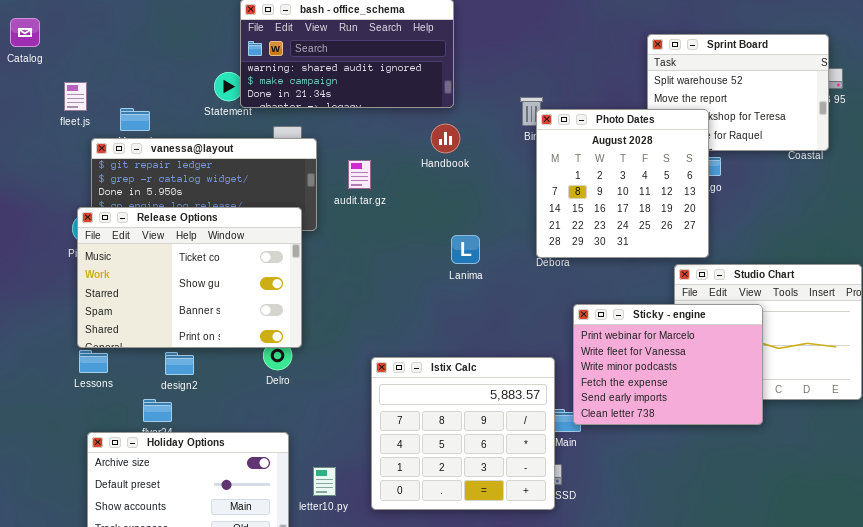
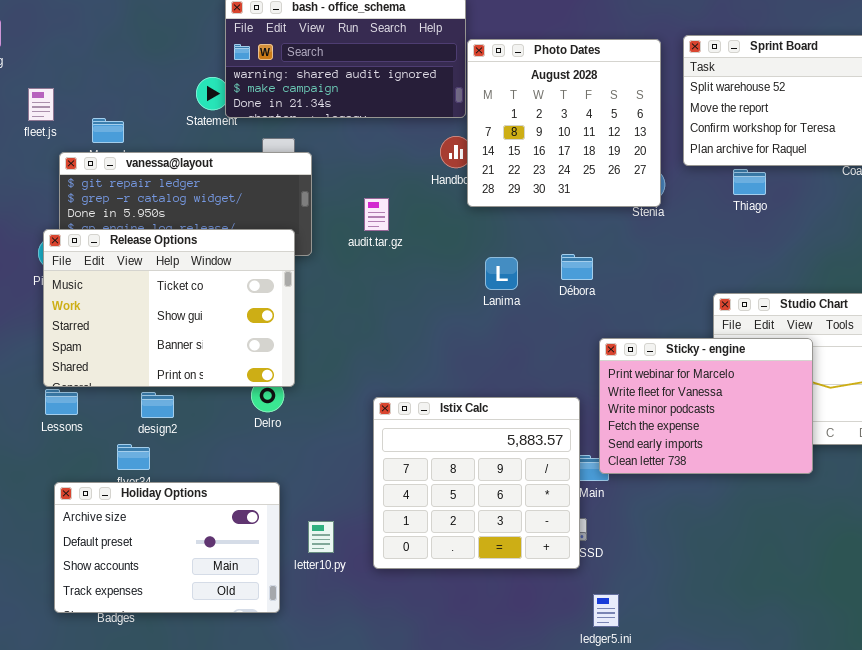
Photo Dates: [536,109,709,258] -> [467,39,661,207], moved
audit.tar.gz: [348,160,371,189] -> [364,198,389,231], moved
Lanima: [451,235,480,264] -> [485,257,518,290], moved

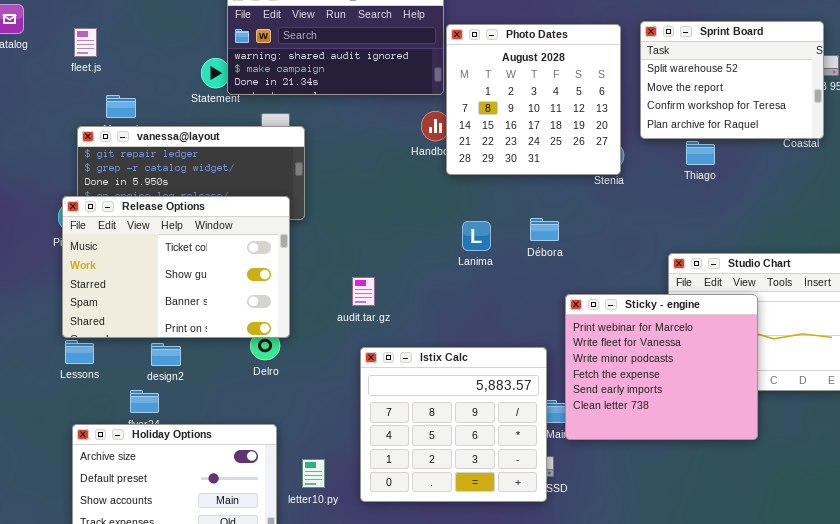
fleet.js: [28,88,54,121] -> [74,28,97,57], moved
audit.tar.gz: [364,198,389,231] -> [352,277,375,306], moved
Sticky - engine: [599,338,813,474] -> [565,294,758,440], resized

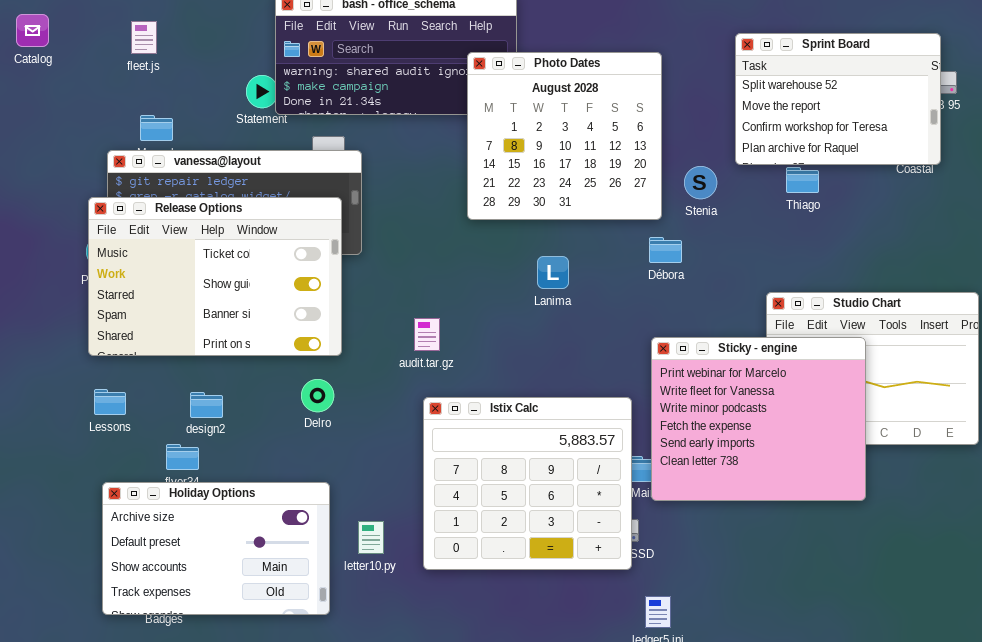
Photo Dates: [446,24,621,175] -> [467,52,662,220], moved
fleet.js: [74,28,97,57] -> [131,21,157,54], moved
Release Options: [62,196,290,338] -> [88,197,342,356], moved
Débora: [530,218,559,241] -> [649,237,682,263], moved

